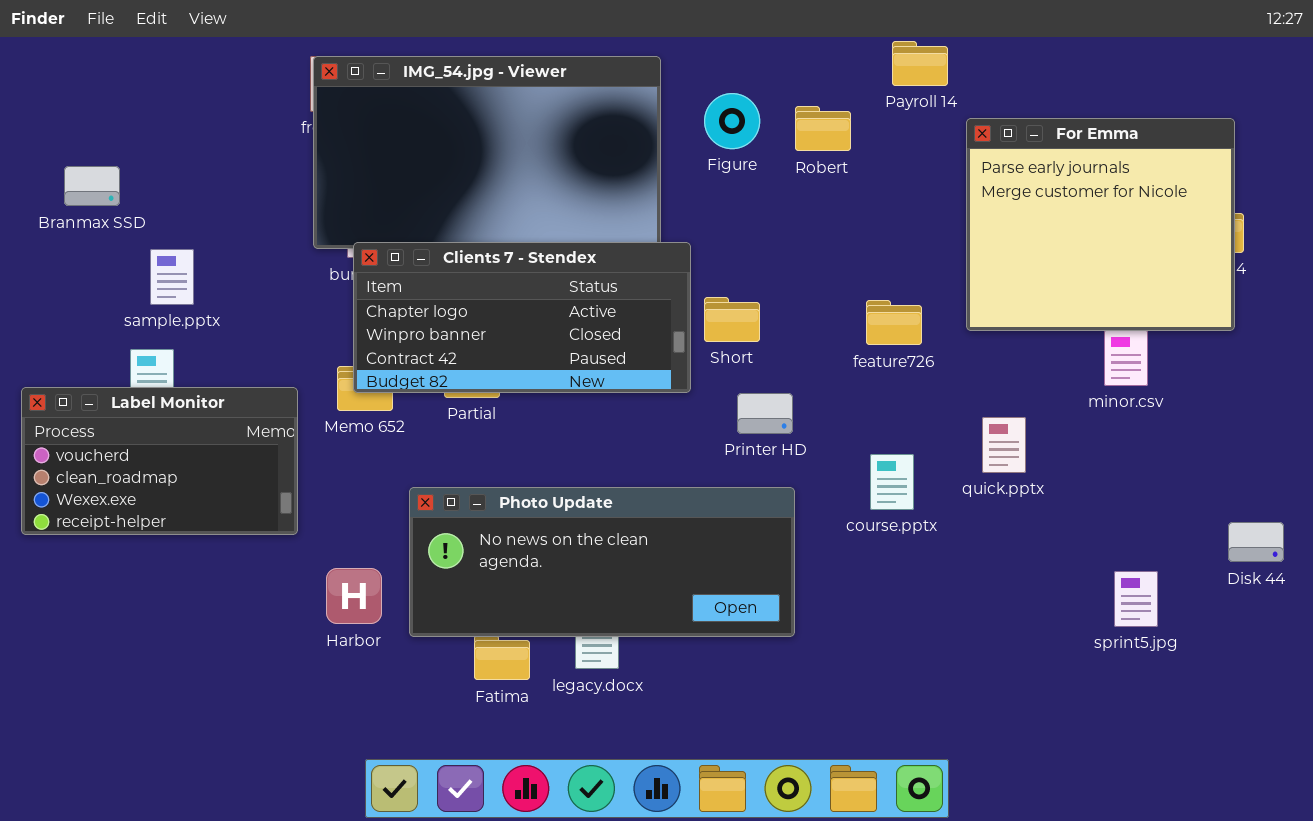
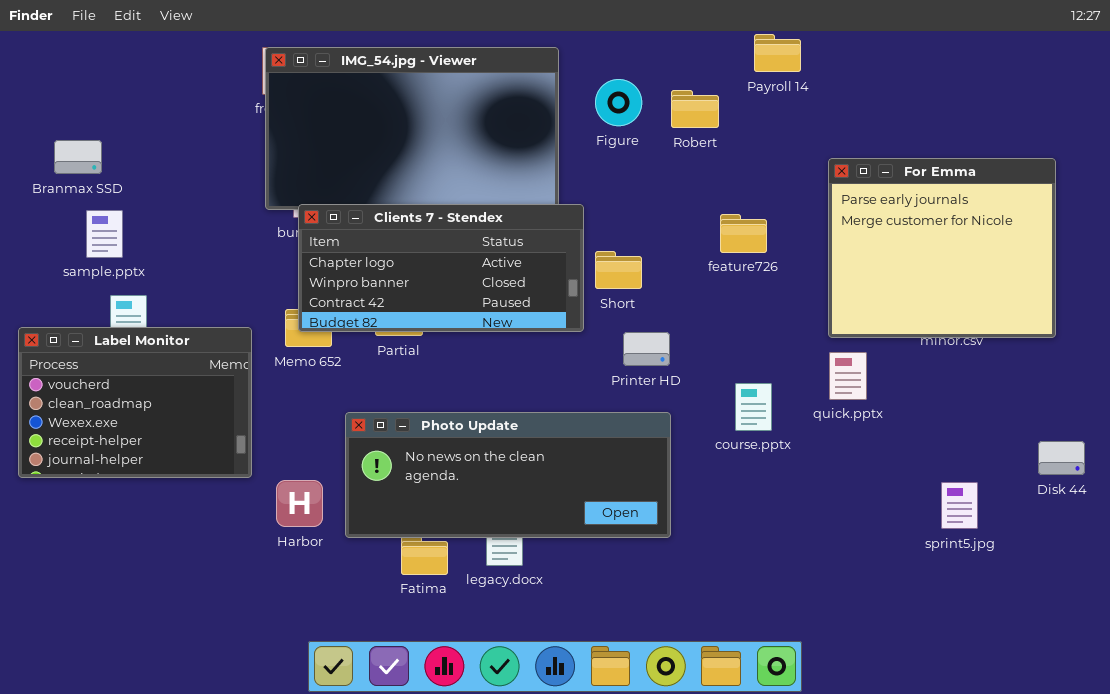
For Emma: [966,118,1235,331] -> [828,158,1056,338], moved
sample.pptx: [150,249,194,305] -> [86,210,123,258], moved
feature726: [866,300,922,345] -> [720,214,767,253], moved
Label Monitor: [21,387,298,535] -> [18,327,252,478], resized

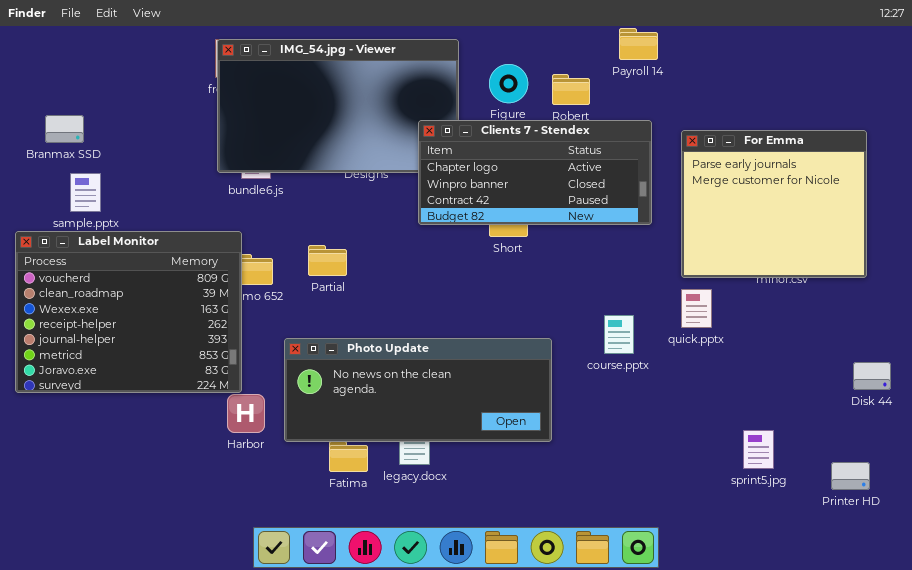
Clients 7 - Stendex: [298,204,584,332] -> [418,120,652,225], moved
Label Monitor: [18,327,252,478] -> [15,231,242,393], resized
Printer HD: [623,332,670,366] -> [831,462,870,490], moved
sprint5.jpg: [941,482,978,529] -> [743,430,774,469], moved

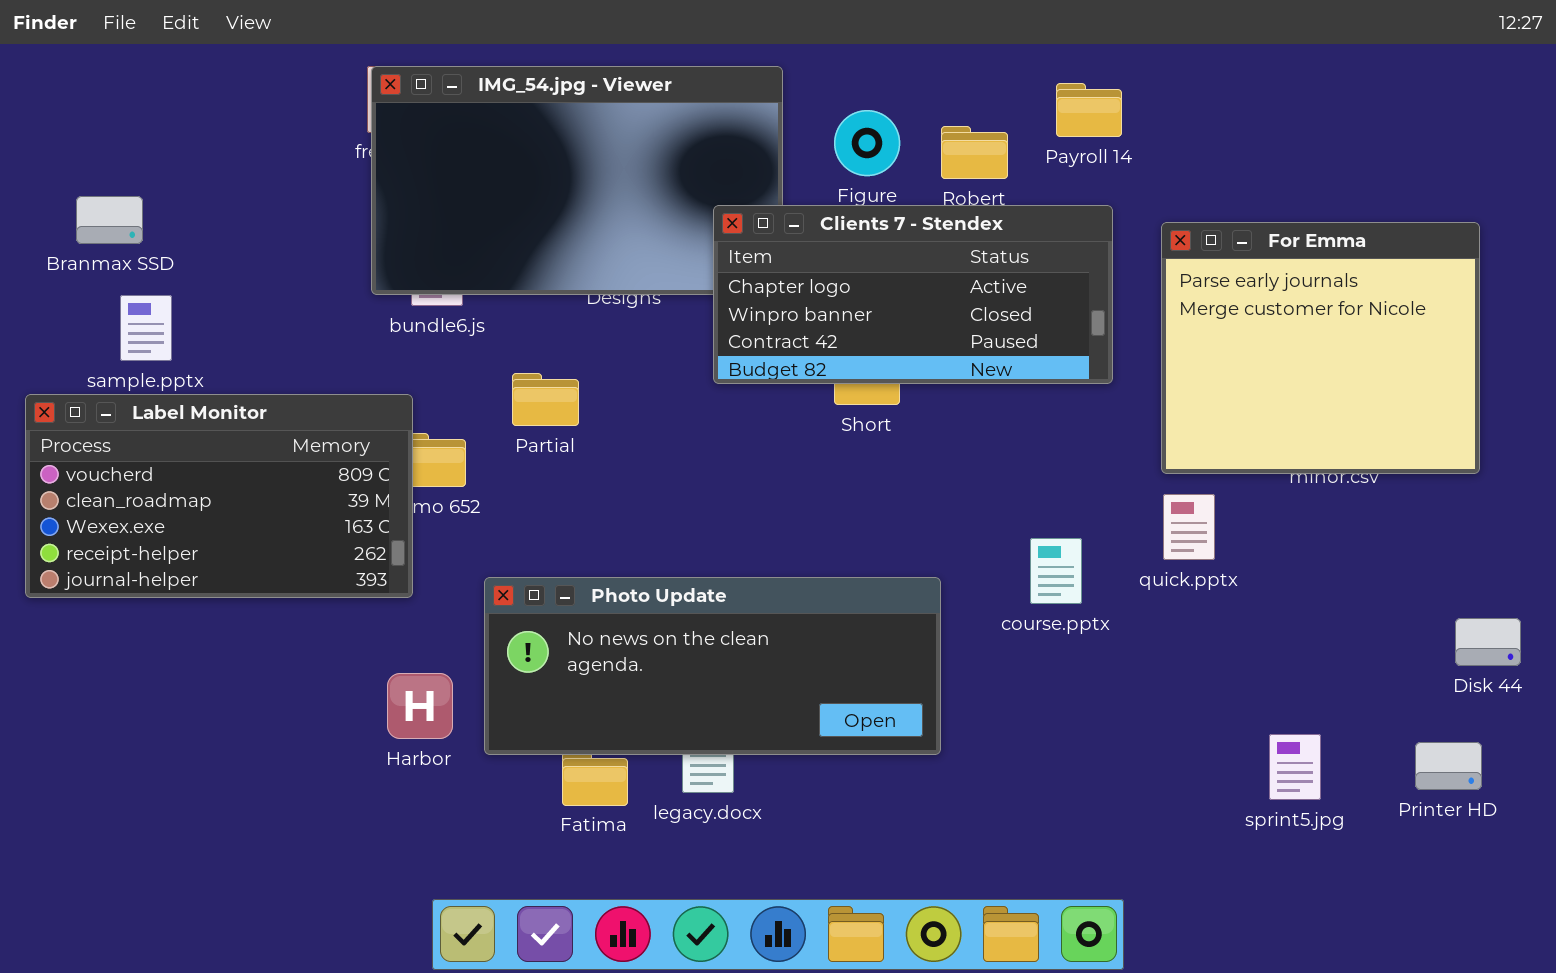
Payroll 14: [619,28,658,60] -> [1056,83,1122,137], moved
Label Monitor: [15,231,242,393] -> [25,394,413,598], resized
Partial: [308,245,347,276] -> [512,373,579,426], moved
Printer HD: [831,462,870,490] -> [1415,742,1482,790], moved

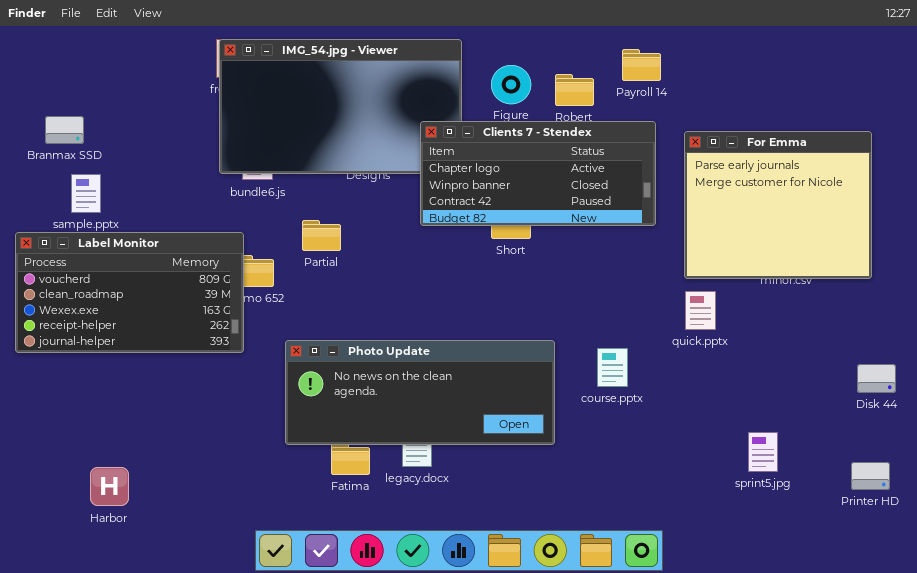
course.pptx: [1030,538,1082,604] -> [597,348,628,387], moved
Harbor: [387,673,453,739] -> [90,467,129,506], moved
Printer HD: [1415,742,1482,790] -> [851,462,890,490], moved

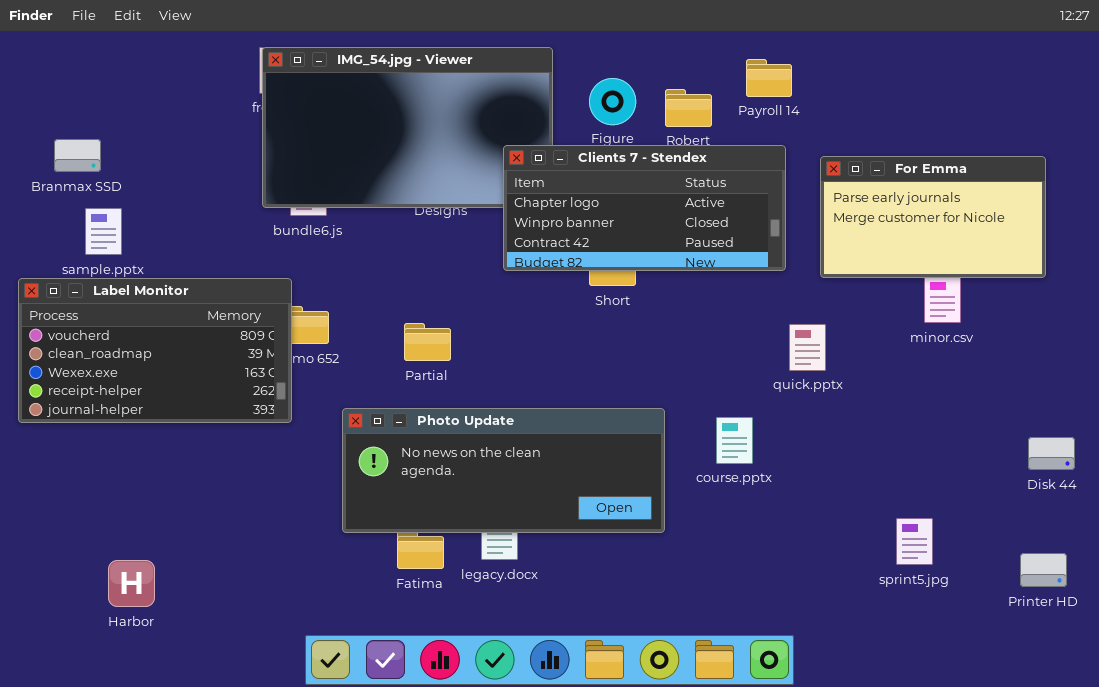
For Emma: [684,131,872,279] -> [820,156,1046,278], resized
Partial: [302,220,341,251] -> [404,323,451,361], moved
quick.pptx: [685,291,716,330] -> [789,324,826,371], moved

